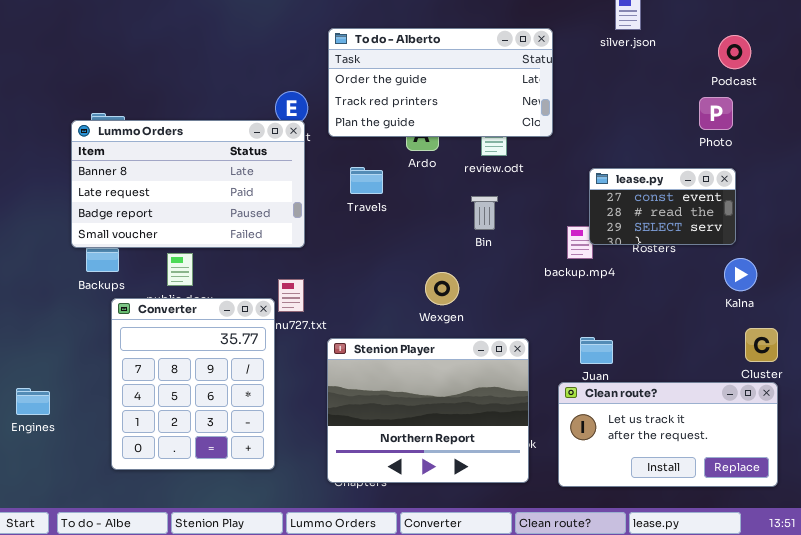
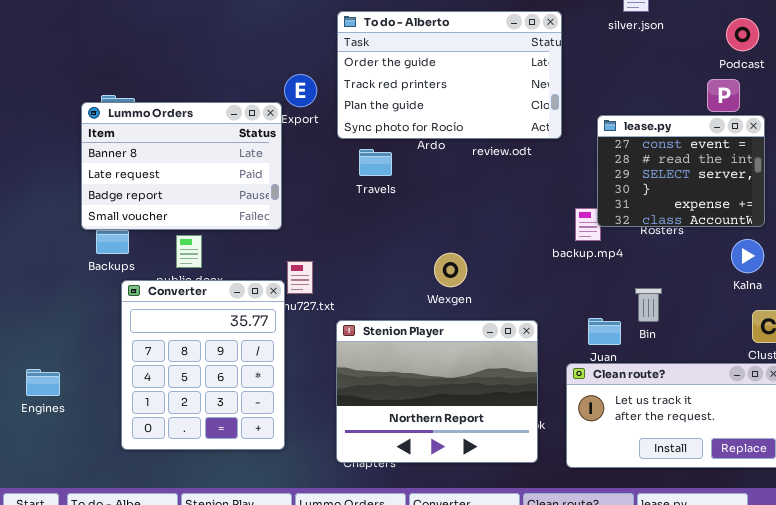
To do - Alberto: [328,28,553,137] -> [337,11,562,139], resized
Lummo Orders: [71,120,305,248] -> [81,102,282,230], resized
lease.py: [589,168,736,245] -> [597,115,765,227], resized
Bin: [471,196,498,230] -> [635,288,662,322], moved

